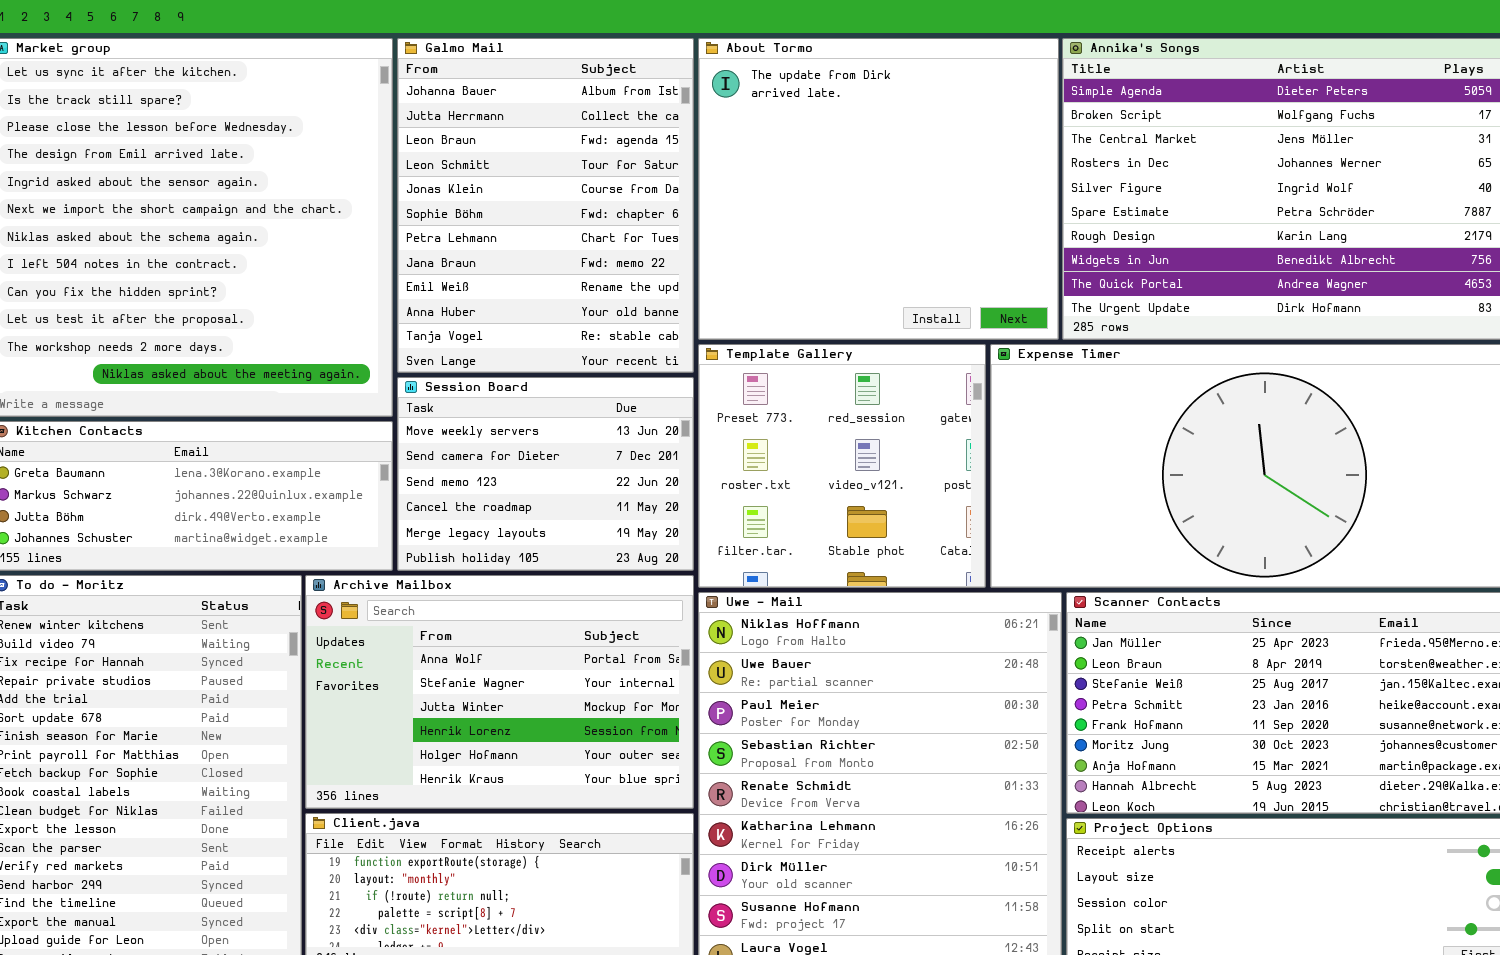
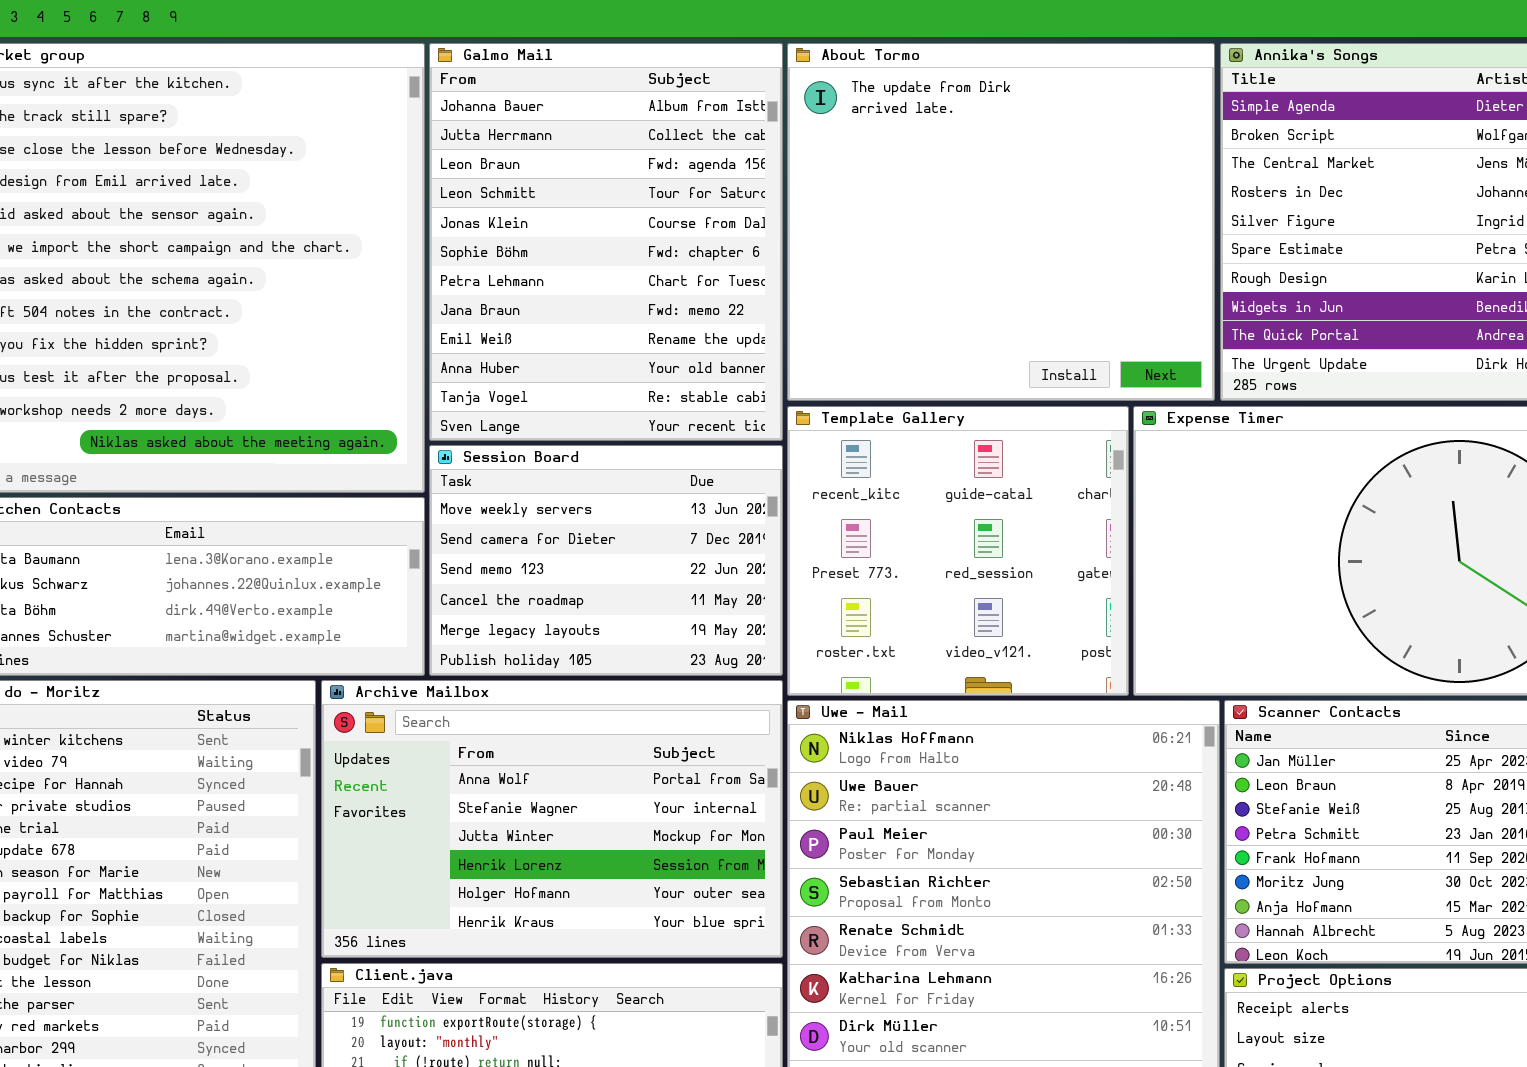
Template Gallery: [698,344,986,588] -> [787,406,1129,696], scrolled up 1 row

